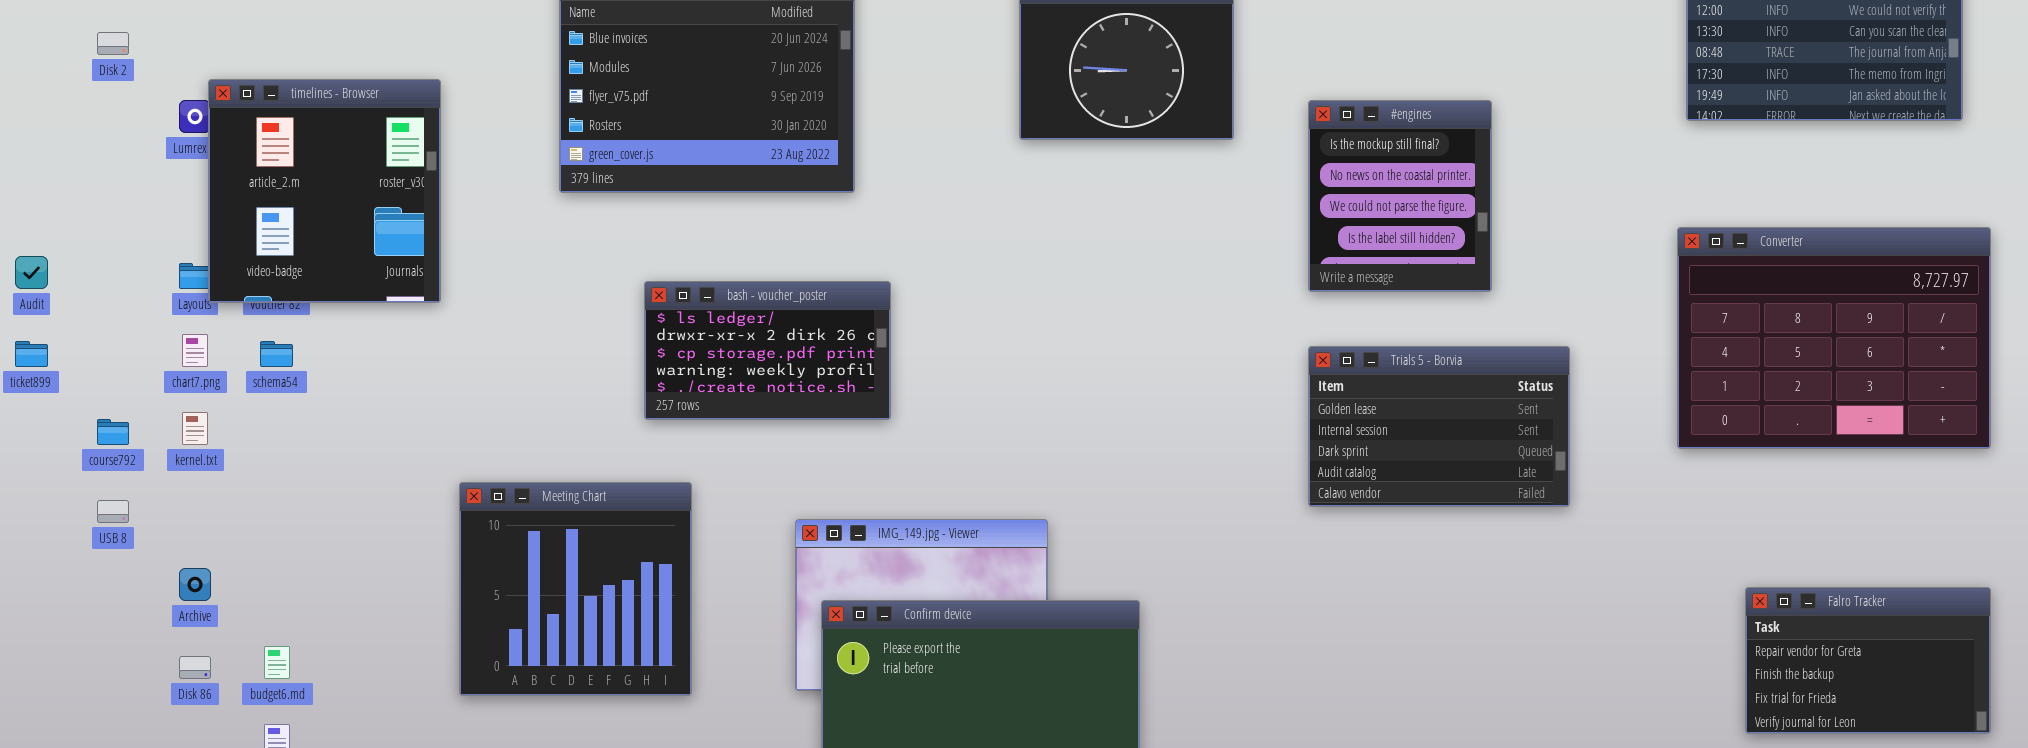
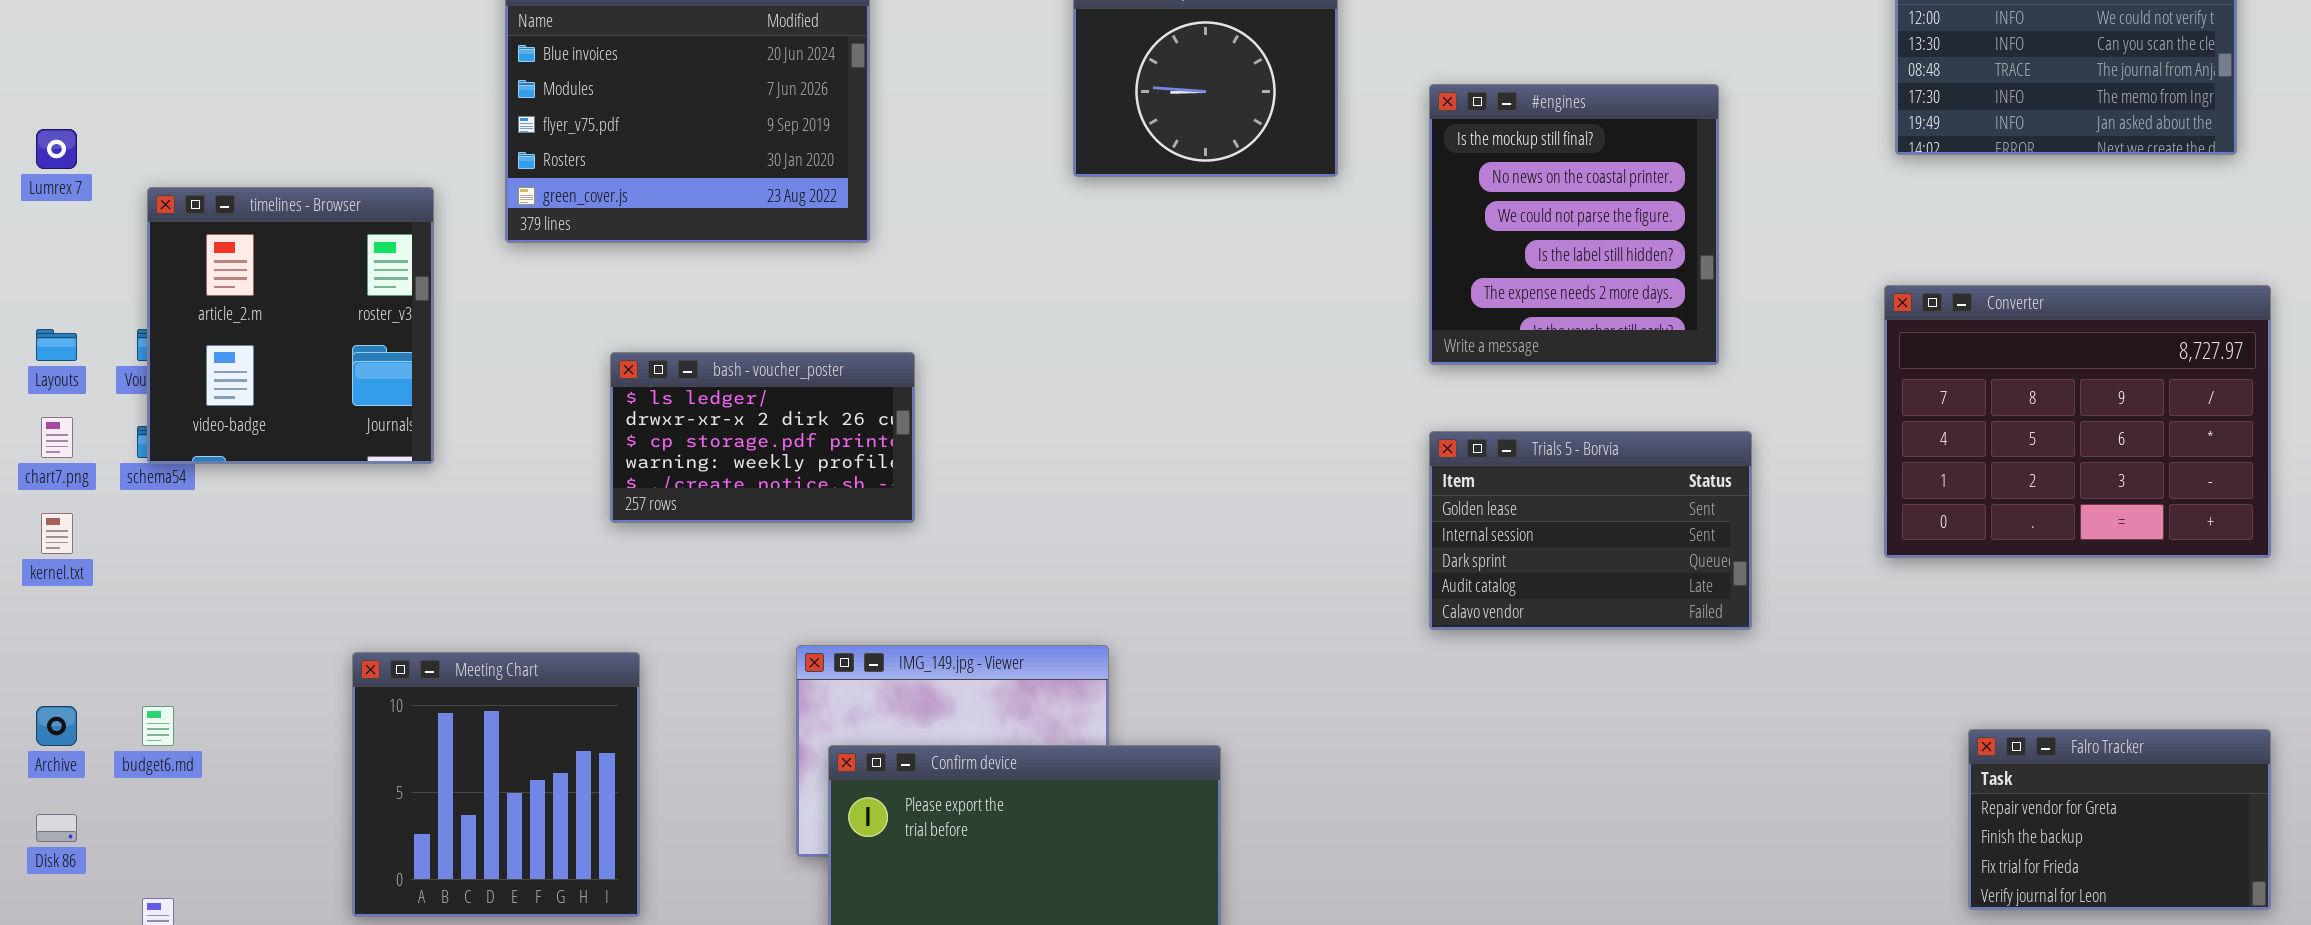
timelines - Browser: [208,79,441,303] -> [147,187,434,464], moved
#engines: [1308,100,1492,292] -> [1429,84,1719,365], resized
Meeting Chart: [459,482,692,696] -> [352,652,640,917], moved
budget6.md: [264,646,290,679] -> [142,706,174,746], moved

